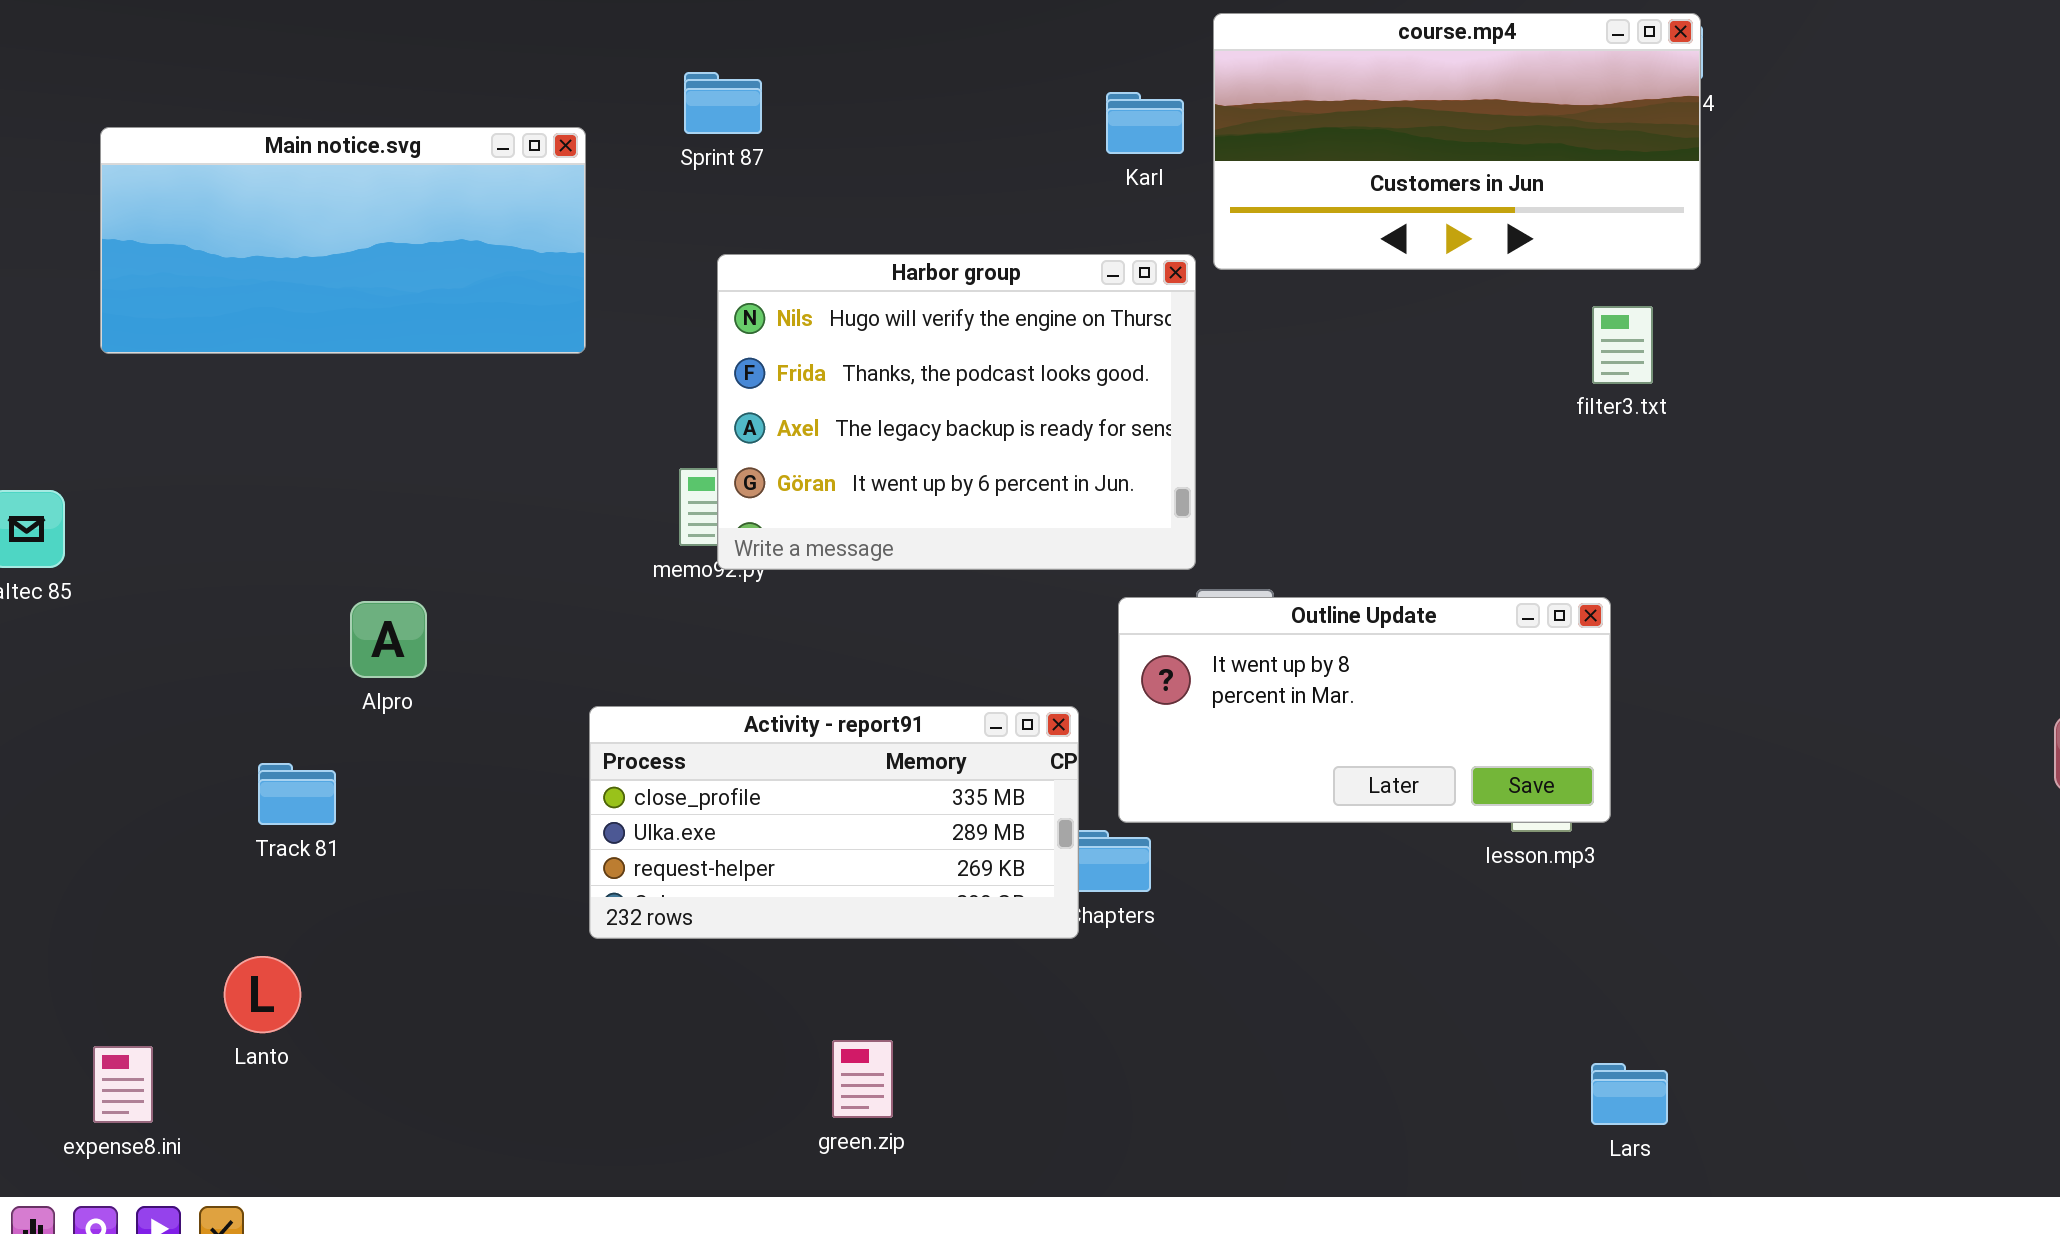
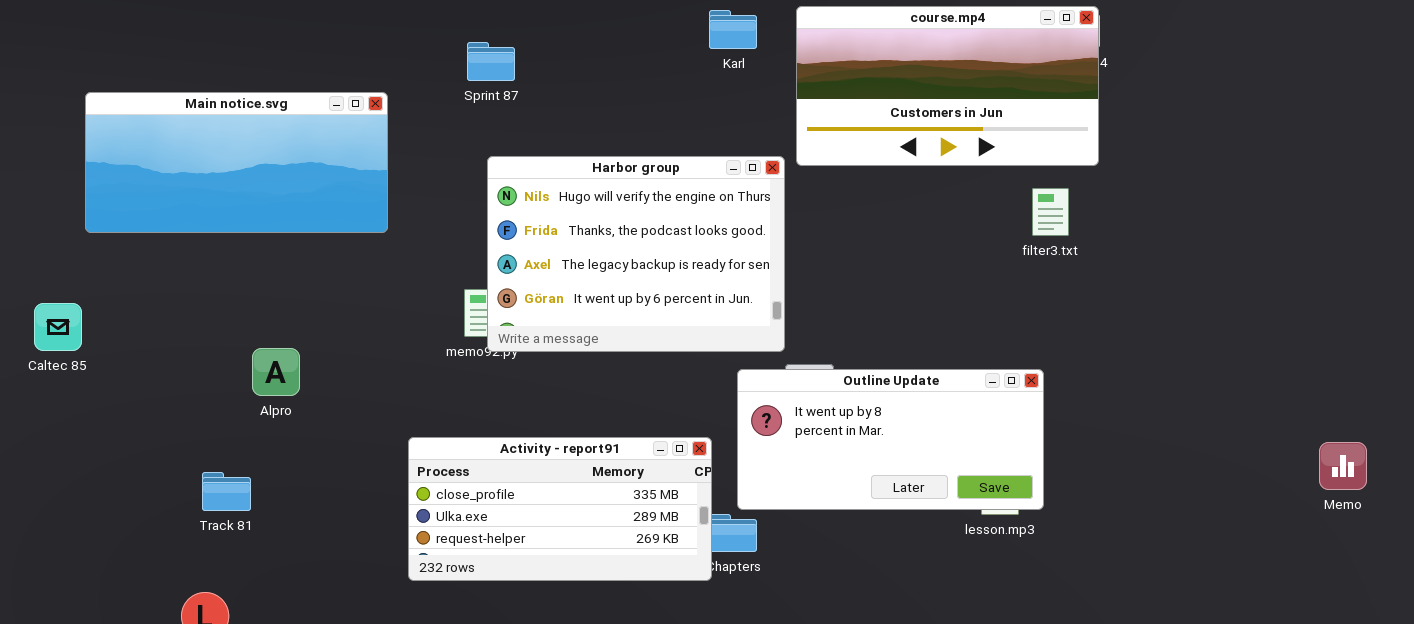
Karl: [1106,92,1184,154] -> [709,10,757,49], moved
Main notice.svg: [100,127,586,354] -> [85,92,388,233], moved
Alpro: [350,601,427,678] -> [252,348,300,396], moved

